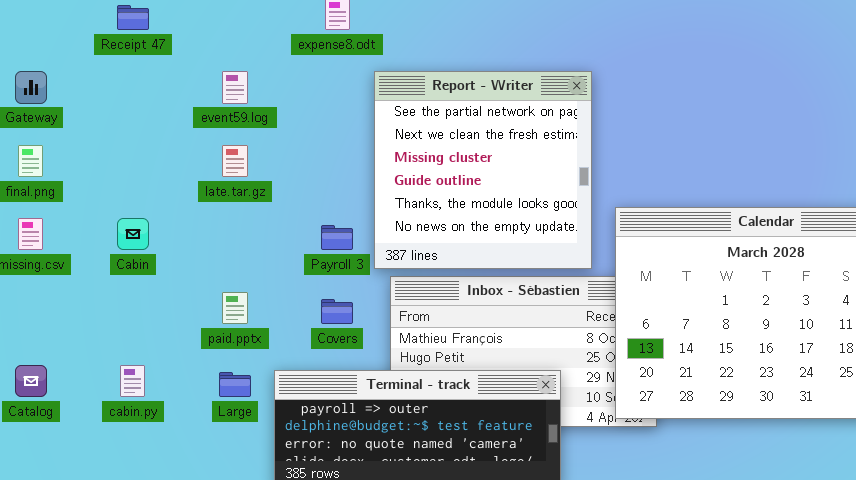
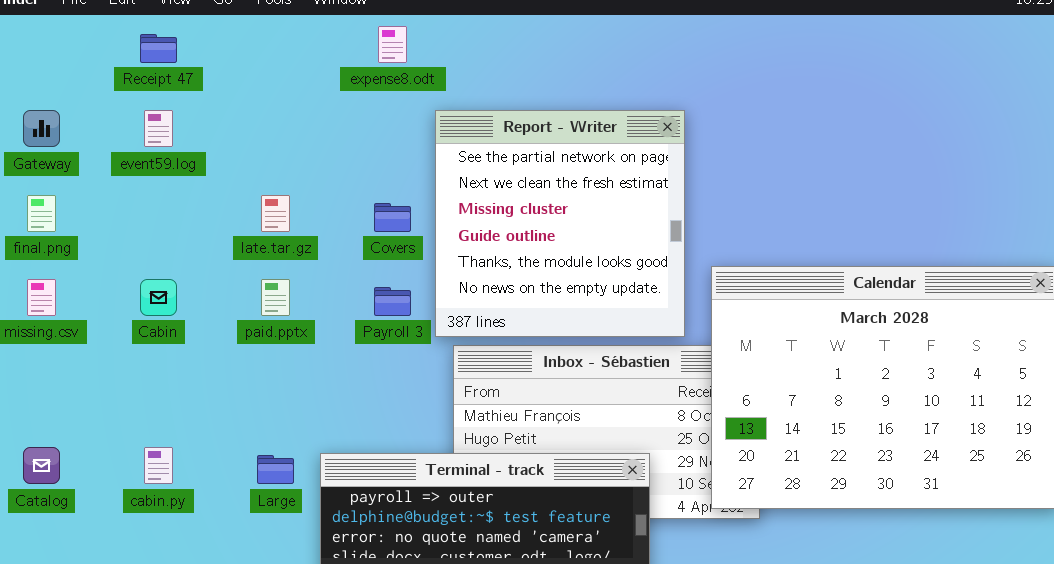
event59.log: [222,71,248,104] -> [144,110,173,147], moved
paid.pptx: [222,292,248,324] -> [261,279,290,316], moved
Covers: [321,299,353,324] -> [374,203,411,232], moved

